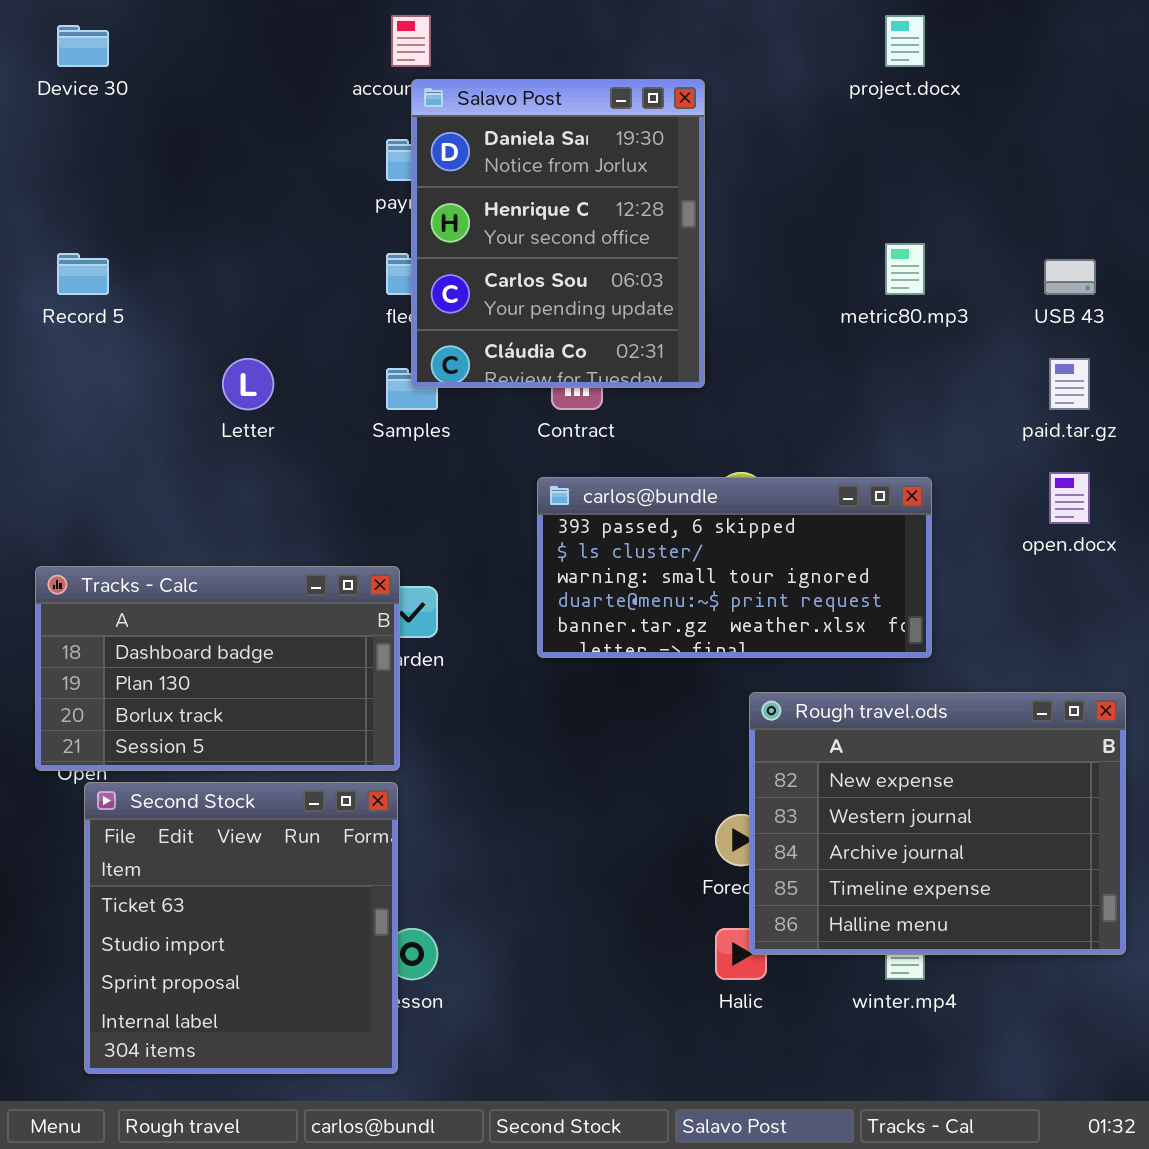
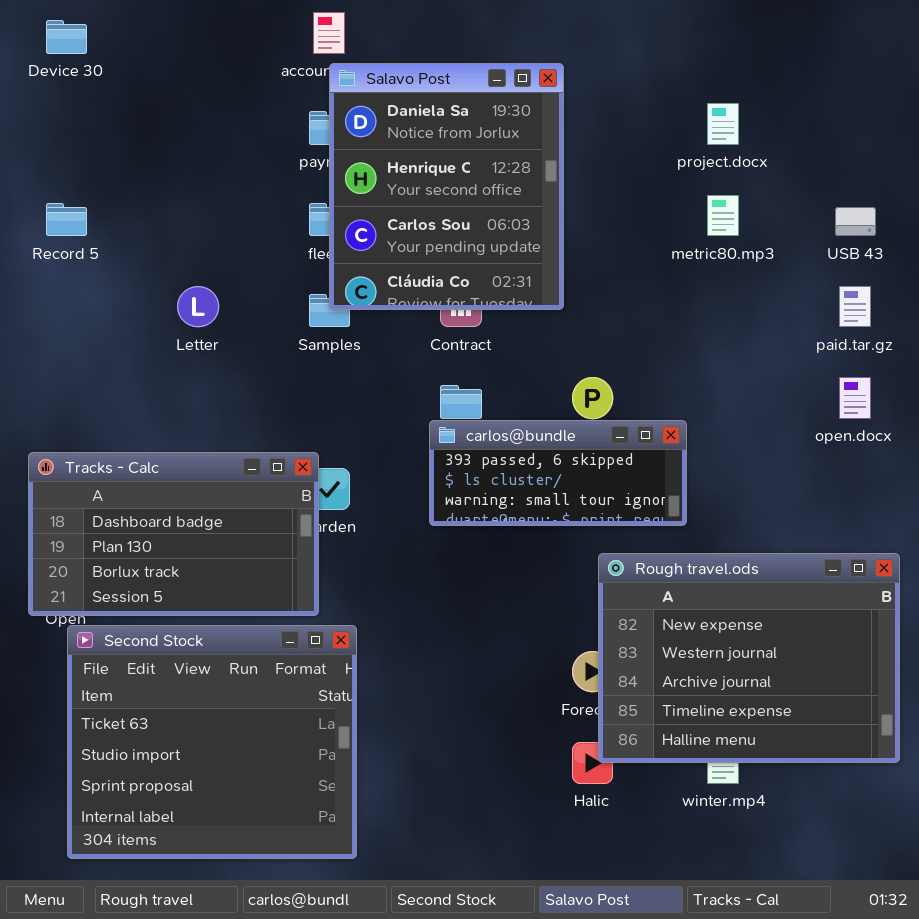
project.docx: [885,15,925,67] -> [707,103,739,145], moved
carlos@bundle: [537,477,932,658] -> [429,420,687,526], resized
Second Stock: [84,782,398,1074] -> [67,625,357,859], resized

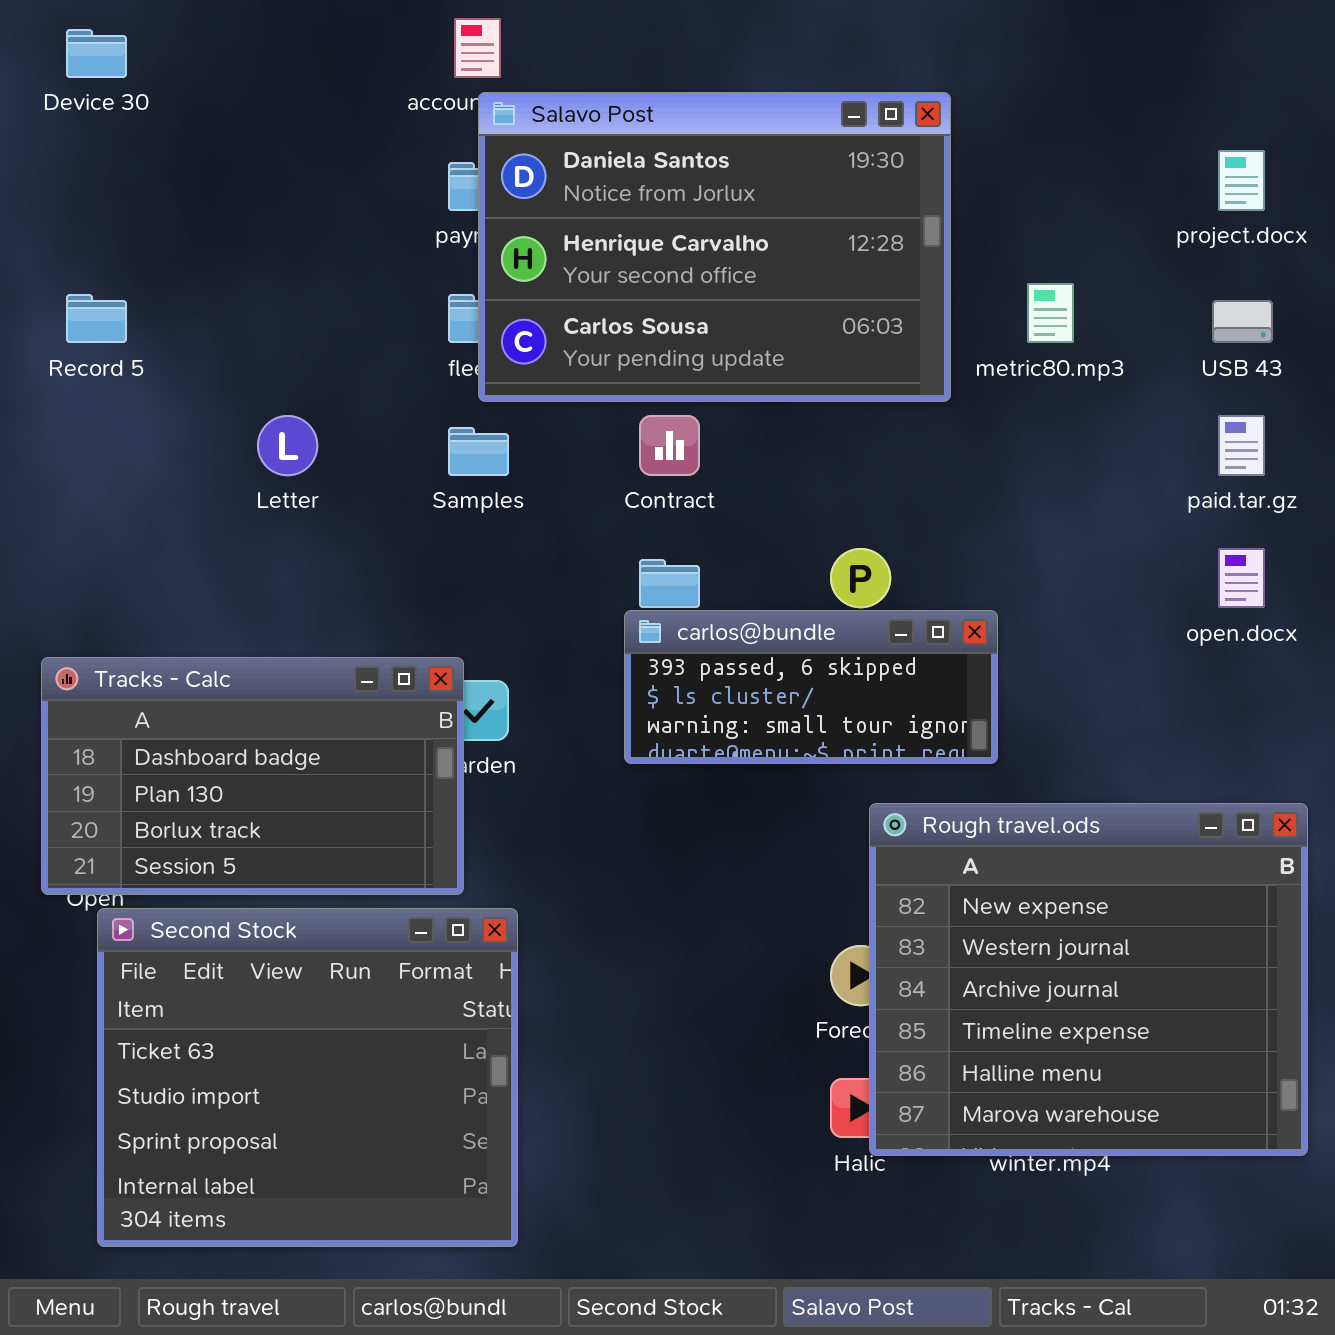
Salavo Post: [329,63,564,310] -> [478,92,951,402], resized
project.docx: [707,103,739,145] -> [1218,150,1265,211], moved
Rough travel.ods: [598,553,900,763] -> [869,803,1308,1156], resized

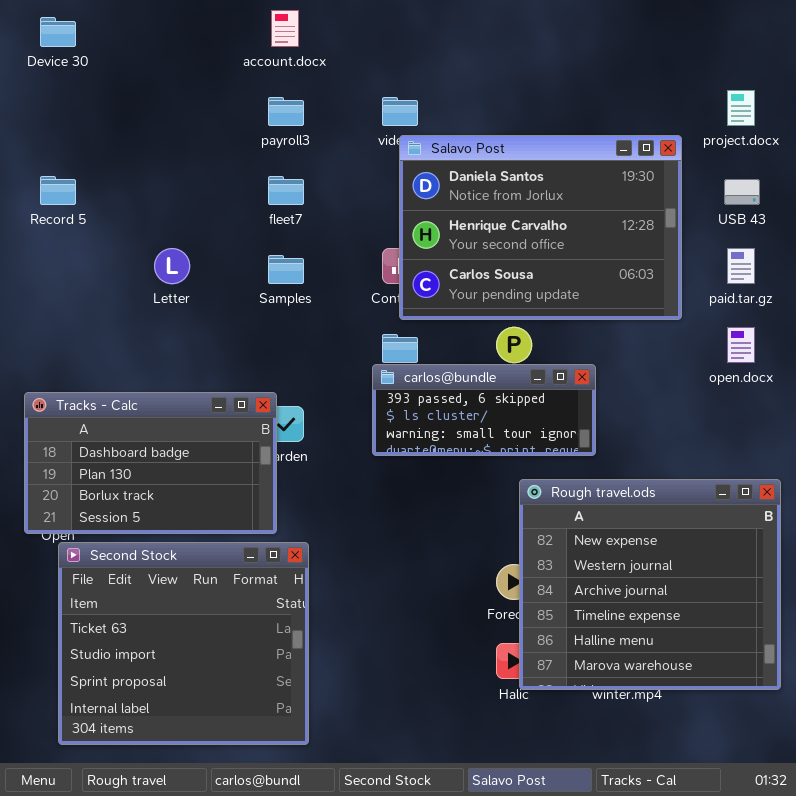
Salavo Post: [478,92,951,402] -> [399,135,682,320], moved

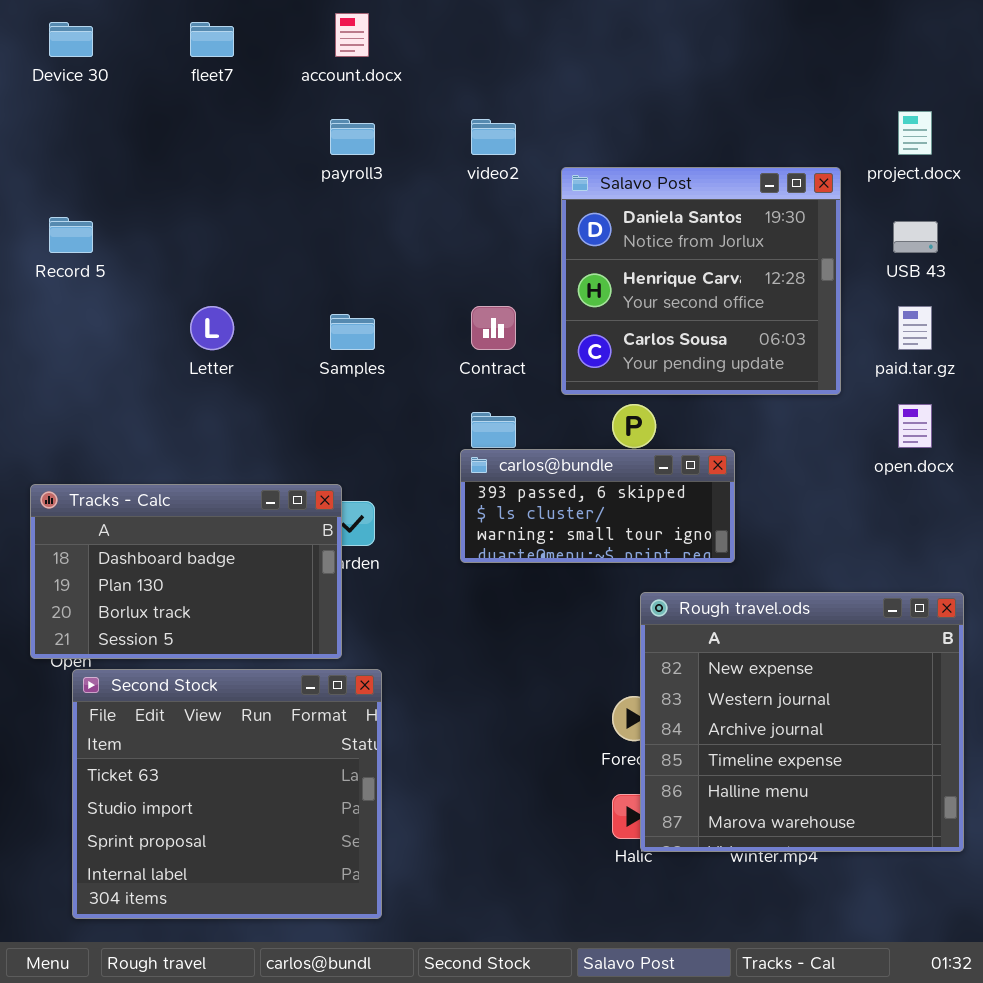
Salavo Post: [399,135,682,320] -> [561,167,841,395], resized
fleet7: [268,176,304,205] -> [190,22,234,57], moved

